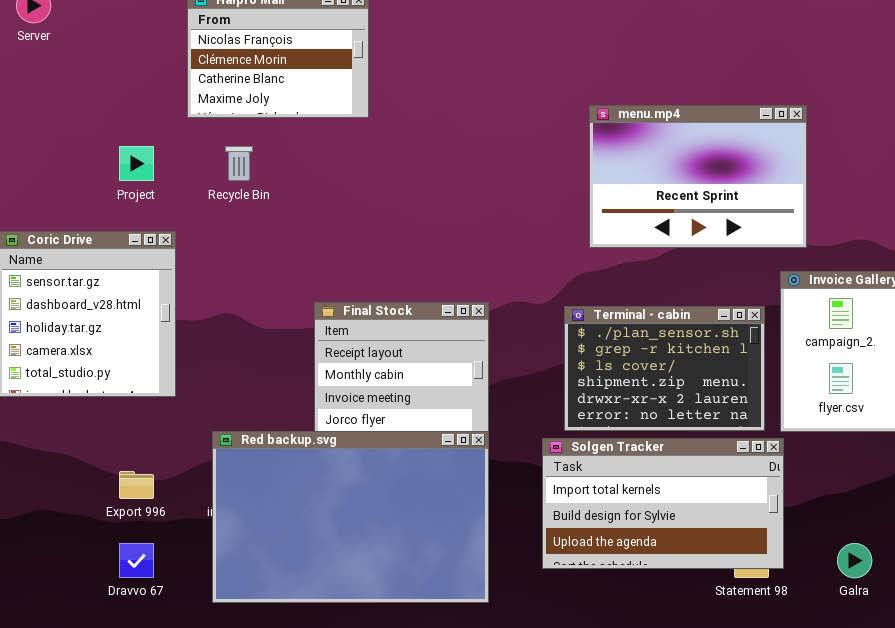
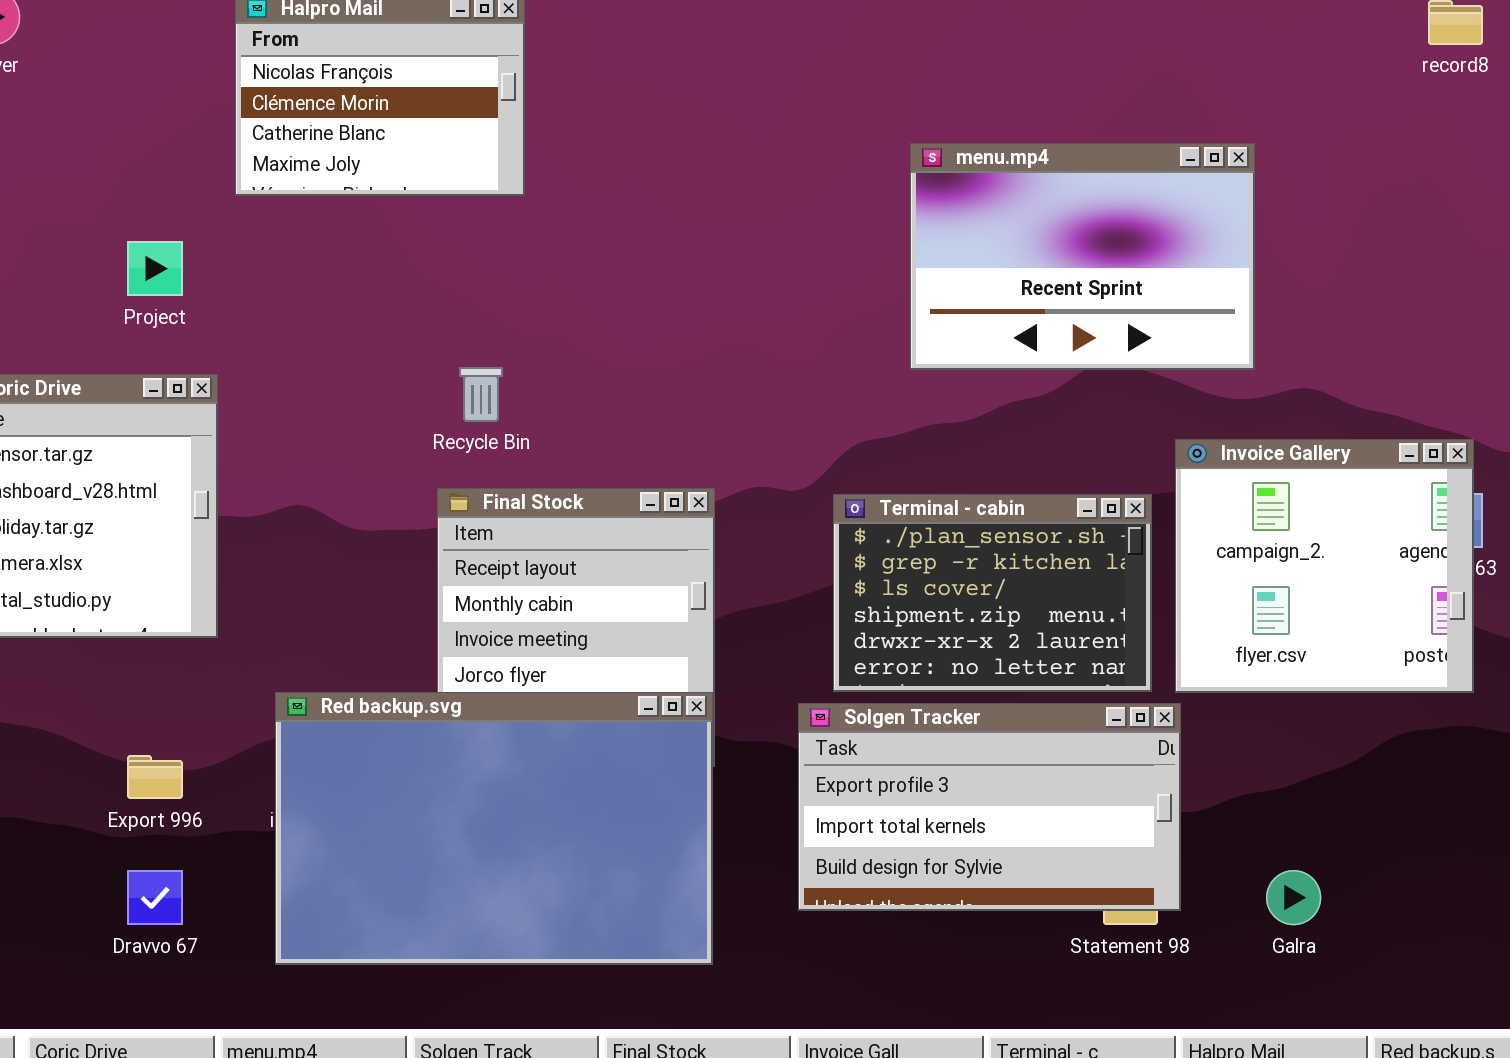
menu.mp4: [589,105,807,248] -> [910,143,1255,370], moved
Recycle Bin: [225,146,253,181] -> [459,367,503,422], moved
Solgen Tracker: [542,438,784,569] -> [798,703,1181,911], scrolled up 1 row

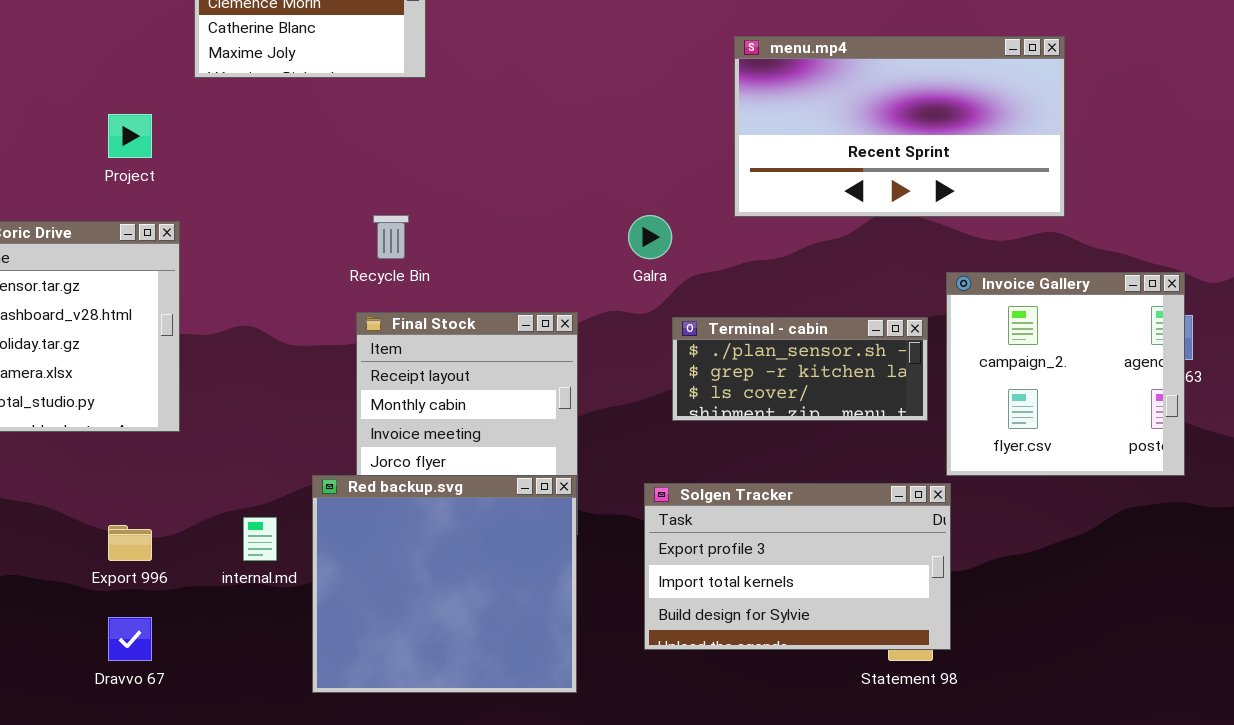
menu.mp4: [910,143,1255,370] -> [734,36,1065,217], resized
Terminal - cabin: [833,494,1152,692] -> [672,317,928,421], resized
Red backup.svg: [275,692,713,965] -> [312,475,577,693], resized
Galra: [1266,870,1321,925] -> [628,215,672,259], moved

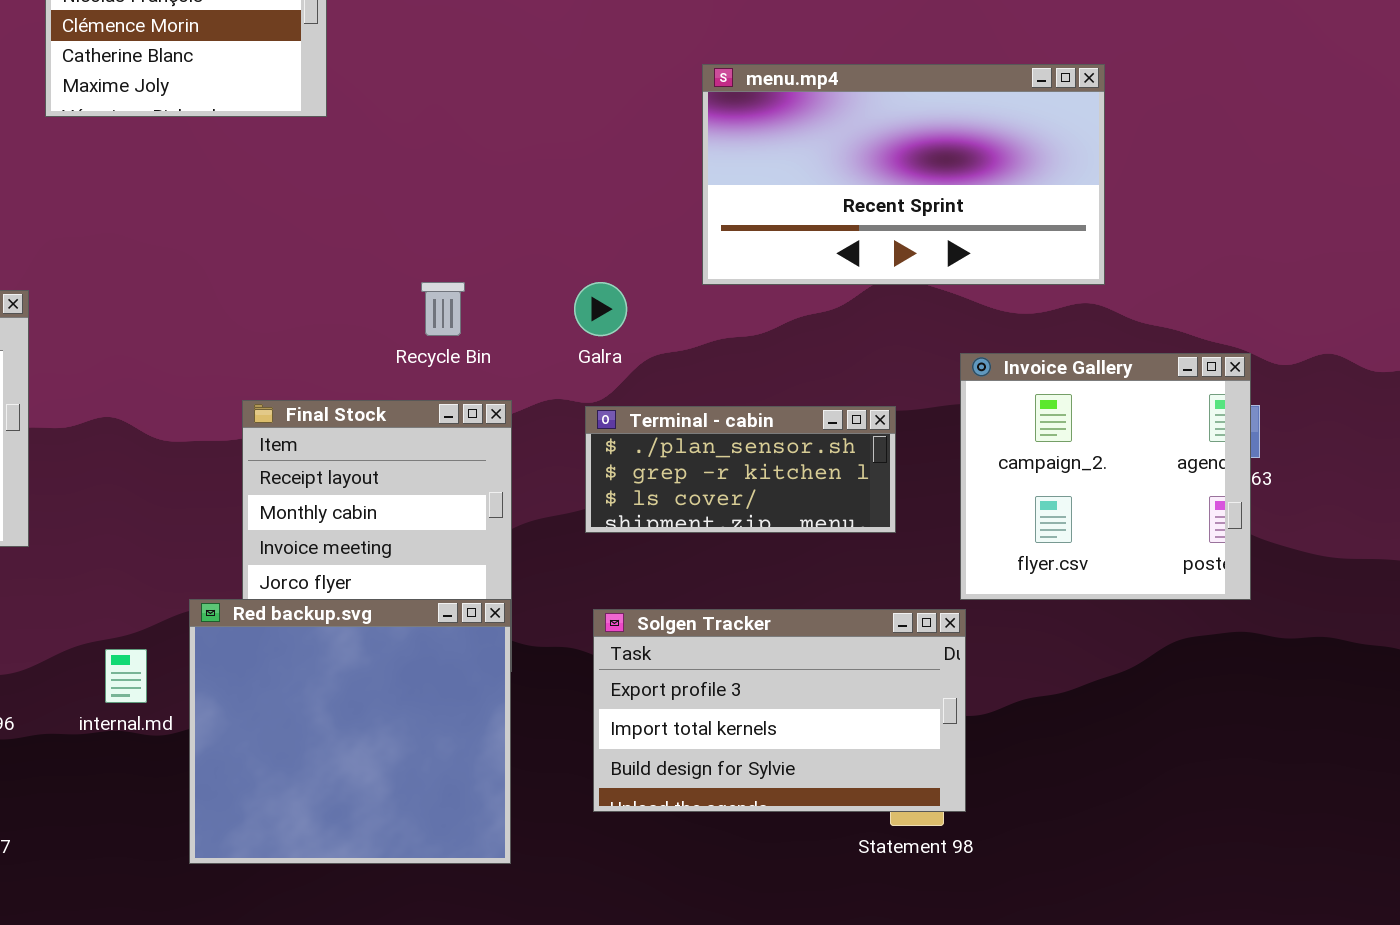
Recycle Bin: [373,215,409,259] -> [421,282,465,336], moved
Terminal - cabin: [672,317,928,421] -> [585,406,896,533], moved

